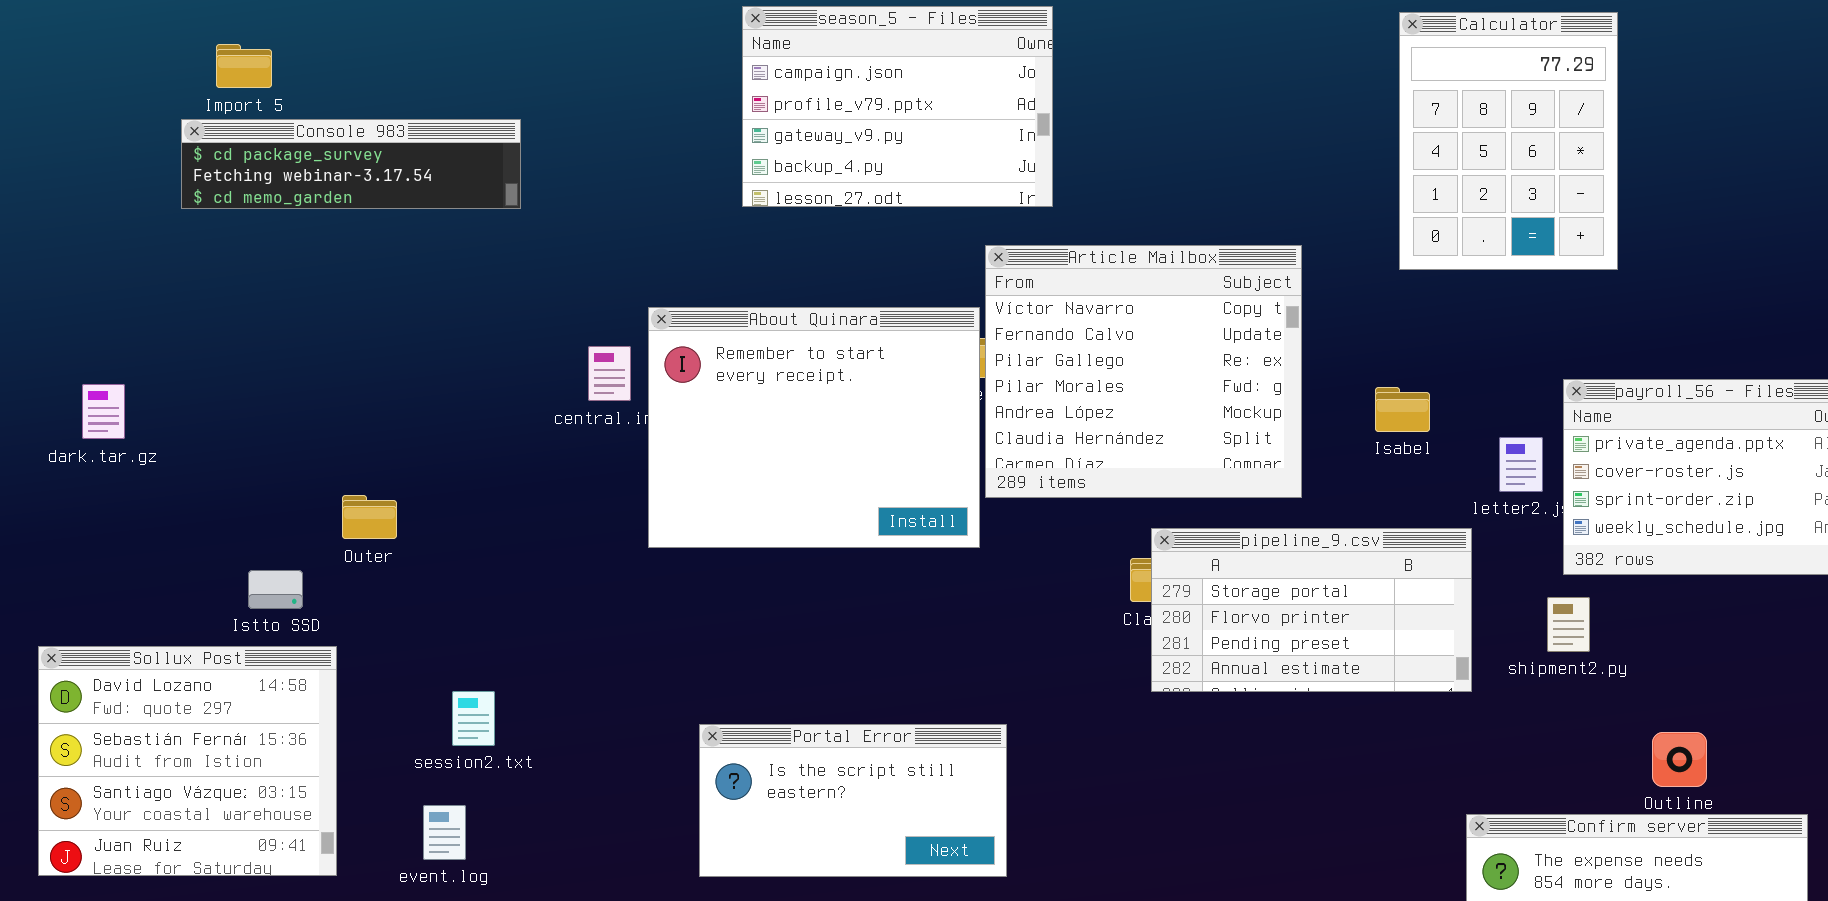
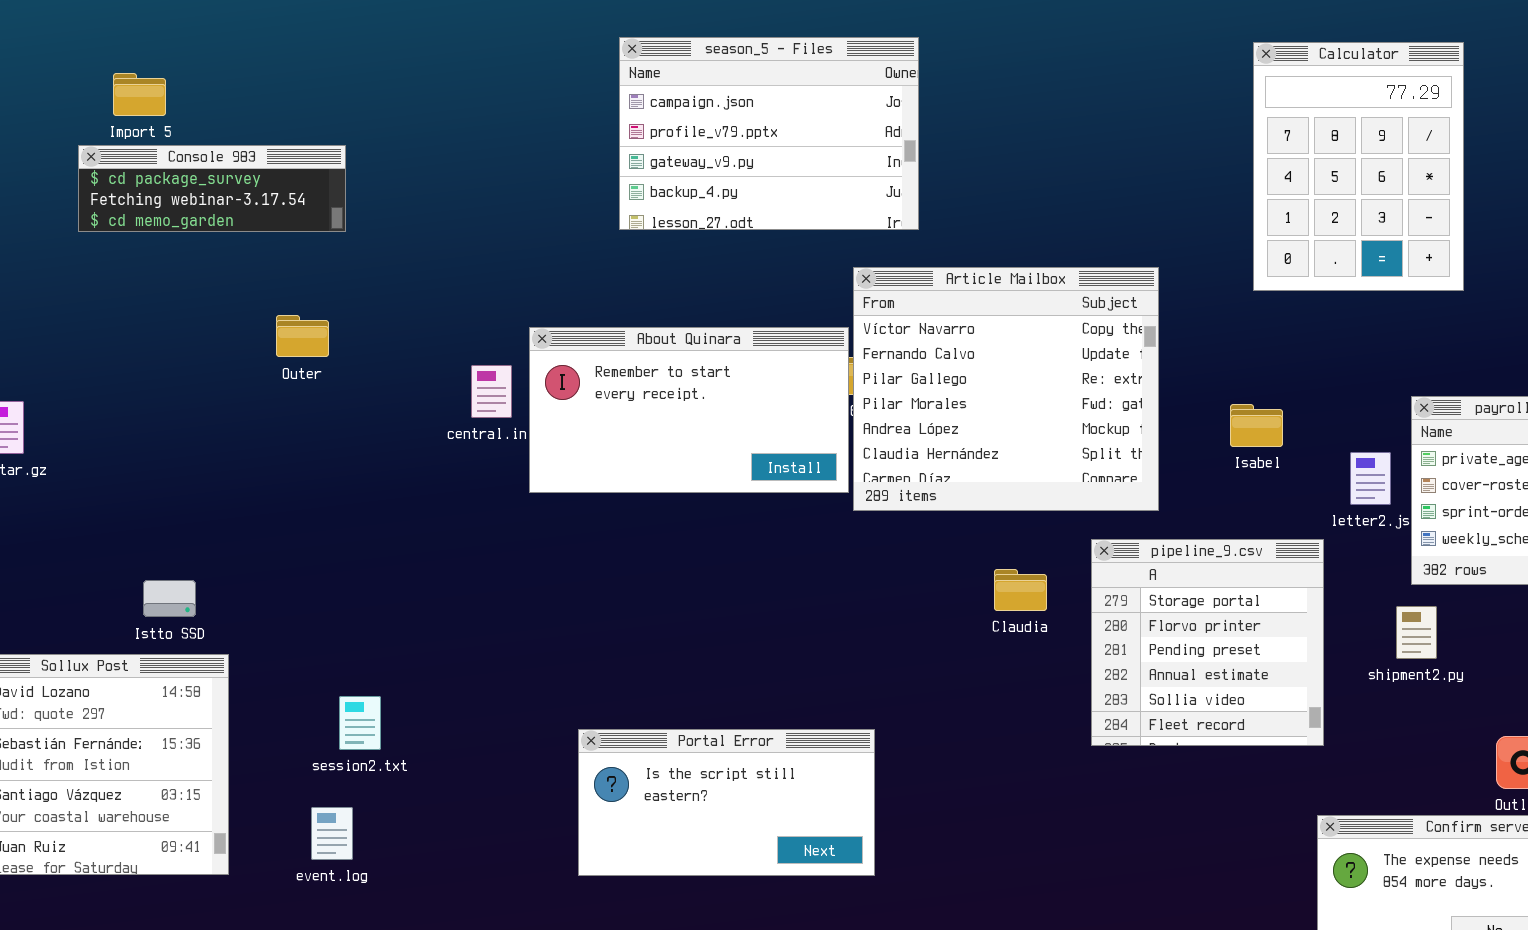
Console 983: [181,119,521,209] -> [78,145,346,232], resized
About Quinara: [648,307,980,548] -> [529,327,849,493], resized
Outer: [342,495,397,539] -> [276,315,329,357], moved
pipeline_9.csv: [1151,528,1472,692] -> [1091,539,1324,746], resized

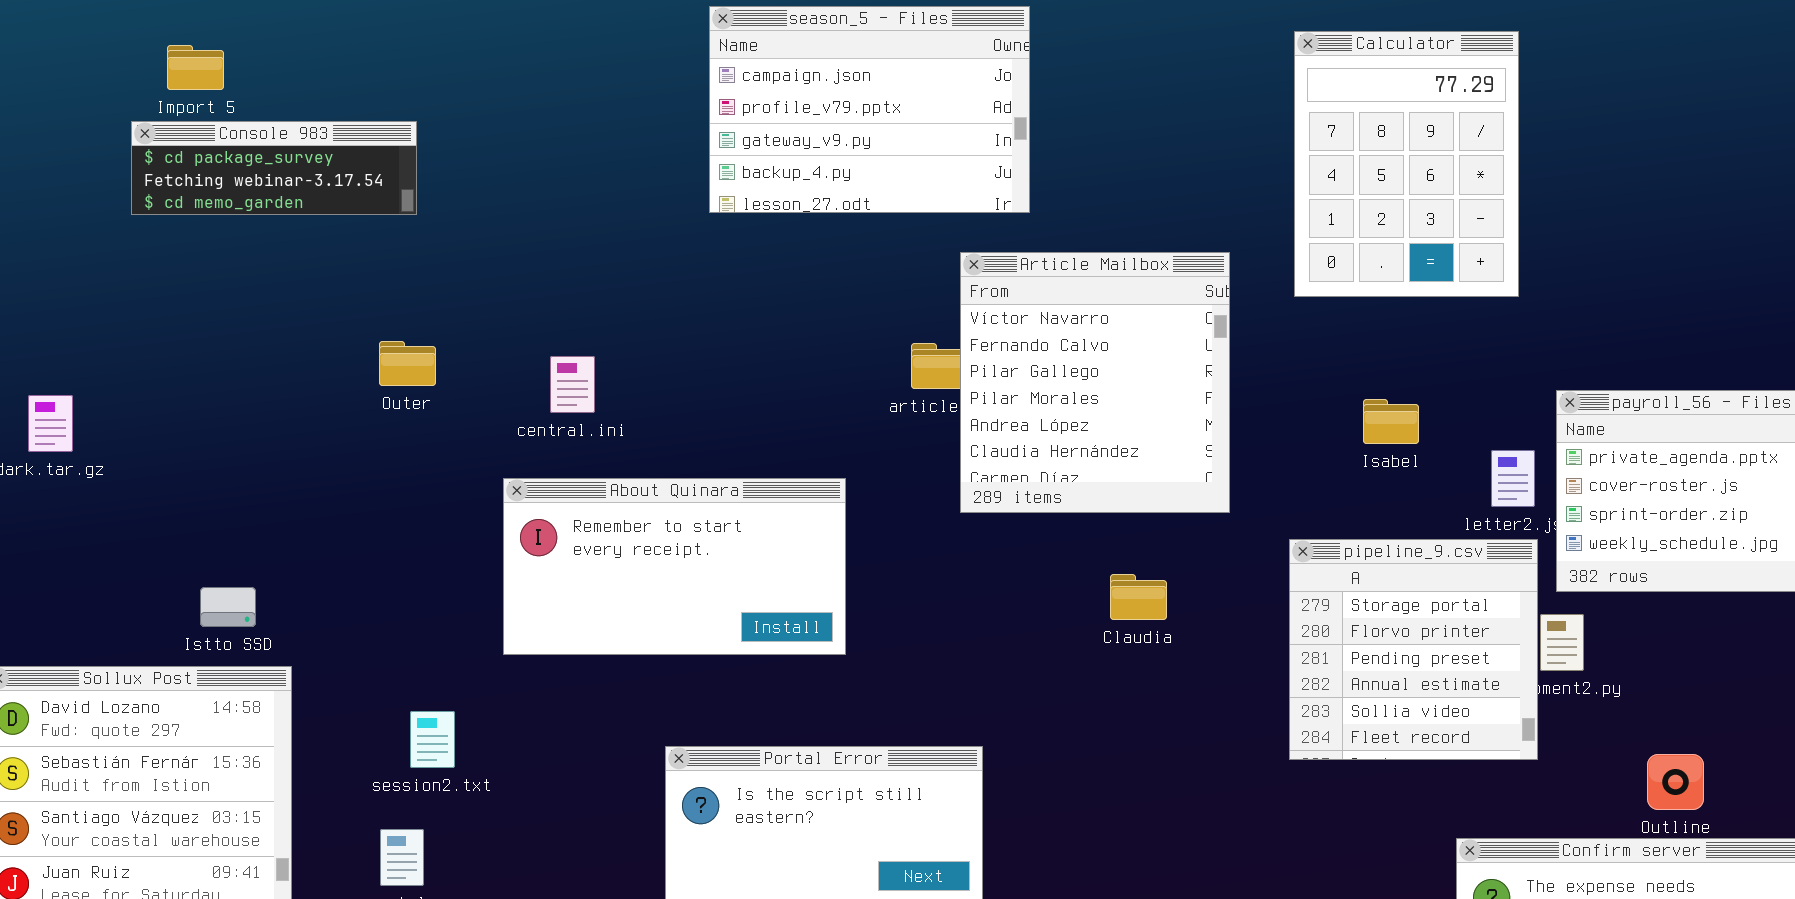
Calculator: [1253,42,1464,291] -> [1294,31,1519,297], moved
Article Mailbox: [853,267,1159,511] -> [960,252,1230,513], resized
Outer: [276,315,329,357] -> [379,341,436,386], moved
About Quinara: [529,327,849,493] -> [503,478,846,655], moved
pipeline_9.csv: [1091,539,1324,746] -> [1289,539,1538,760], moved

